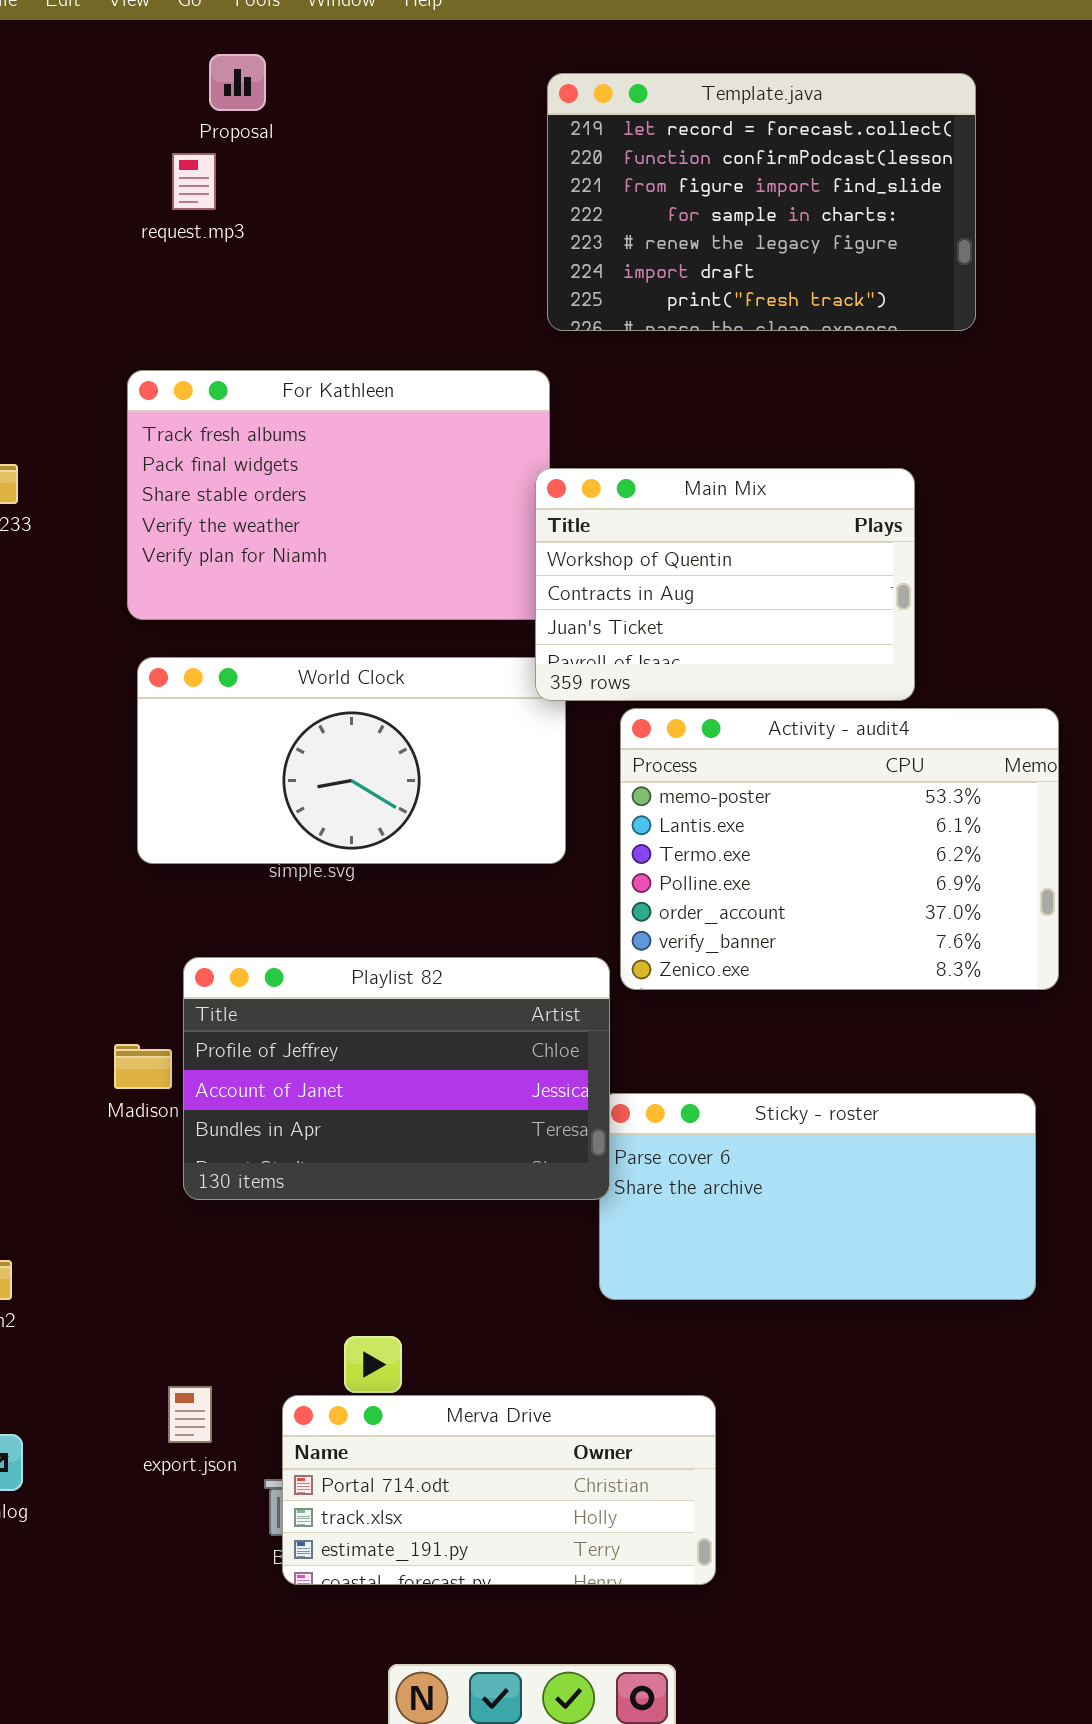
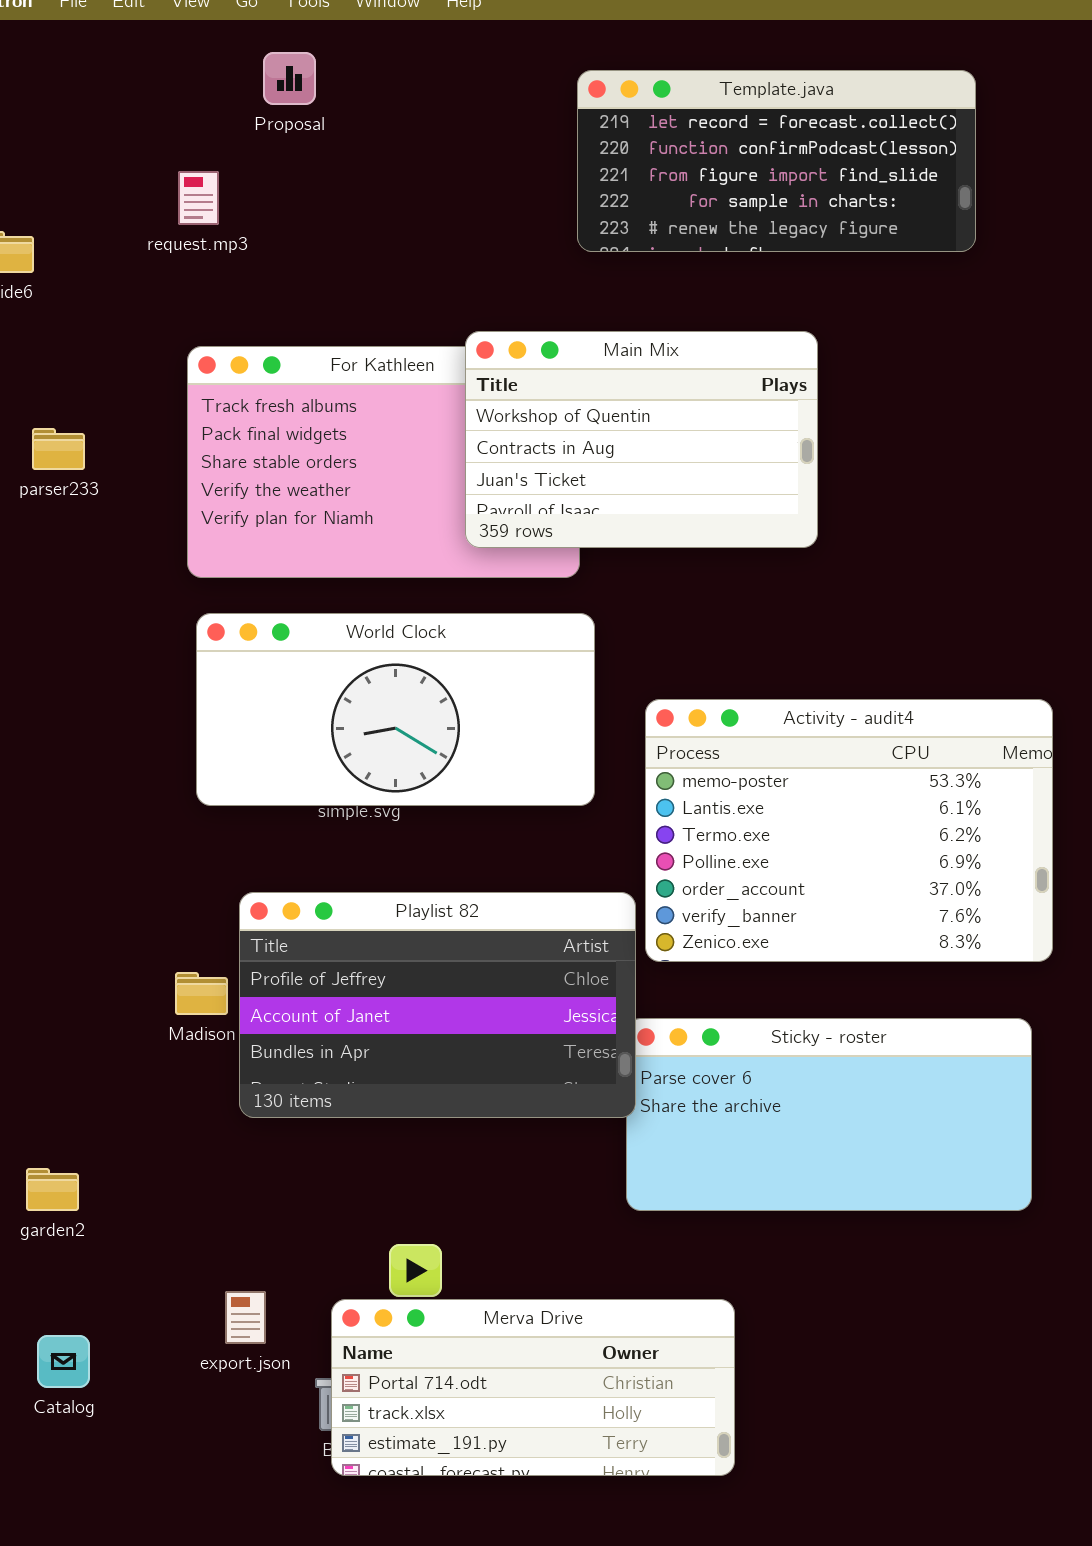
Template.java: [547,73,976,331] -> [577,70,976,252], resized
request.mp3: [172,153,216,210] -> [178,171,219,225], moved
Main Mix: [535,468,915,701] -> [465,331,818,548], moved
Activity - audit4: [620,708,1059,990] -> [645,699,1053,962], moved

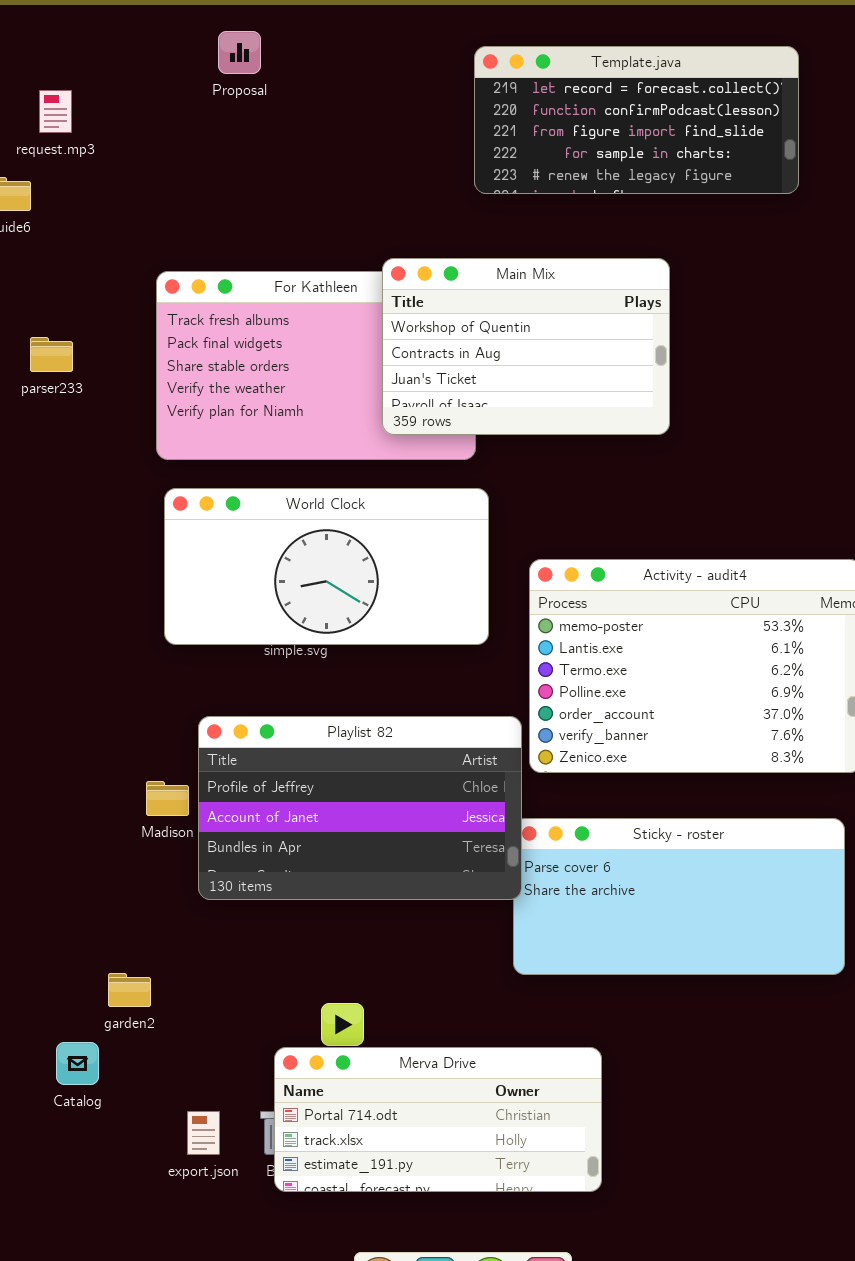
request.mp3: [178,171,219,225] -> [39,90,72,133], moved
garden2: [26,1168,79,1211] -> [108,973,151,1007], moved
export.json: [225,1291,266,1344] -> [187,1111,220,1155], moved
Catalog: [37,1335,90,1388] -> [56,1042,99,1085], moved

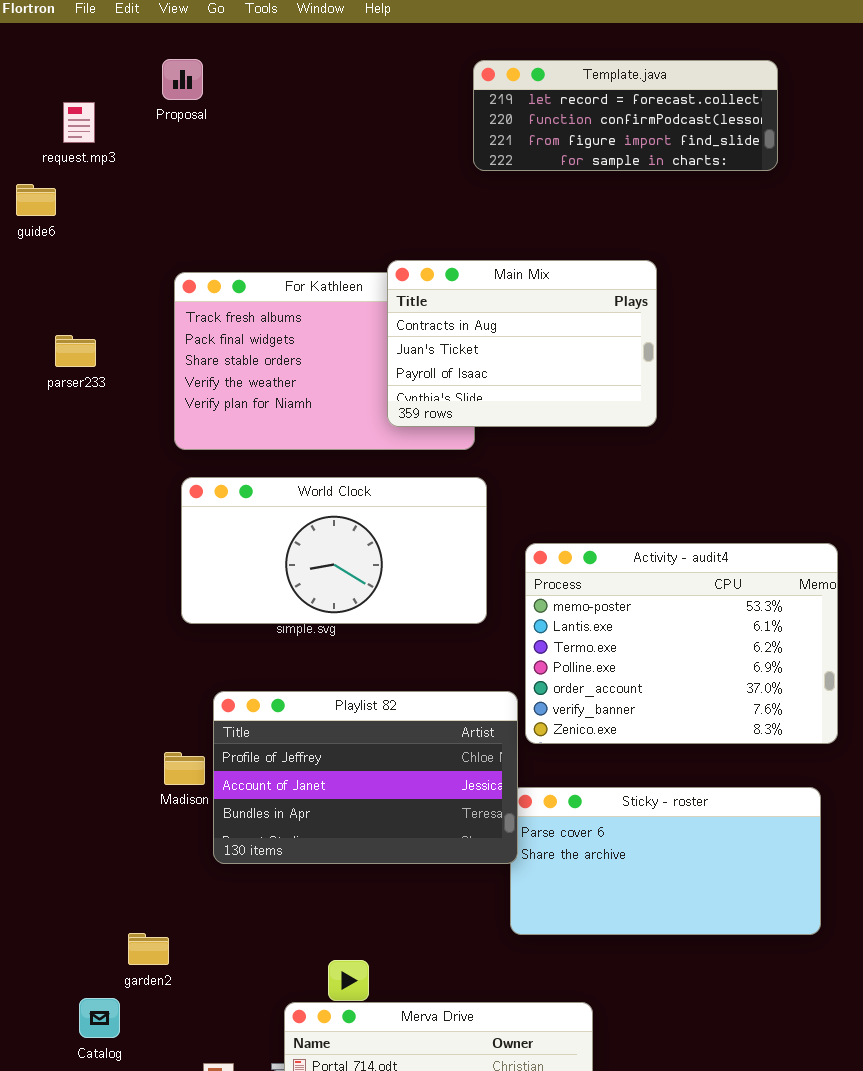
Proposal: [218,31,261,74] -> [162,59,203,100], moved
Template.java: [474,46,799,194] -> [473,60,778,171], resized
Main Mix: [382,258,670,435] -> [387,260,657,427], scrolled down 1 row

